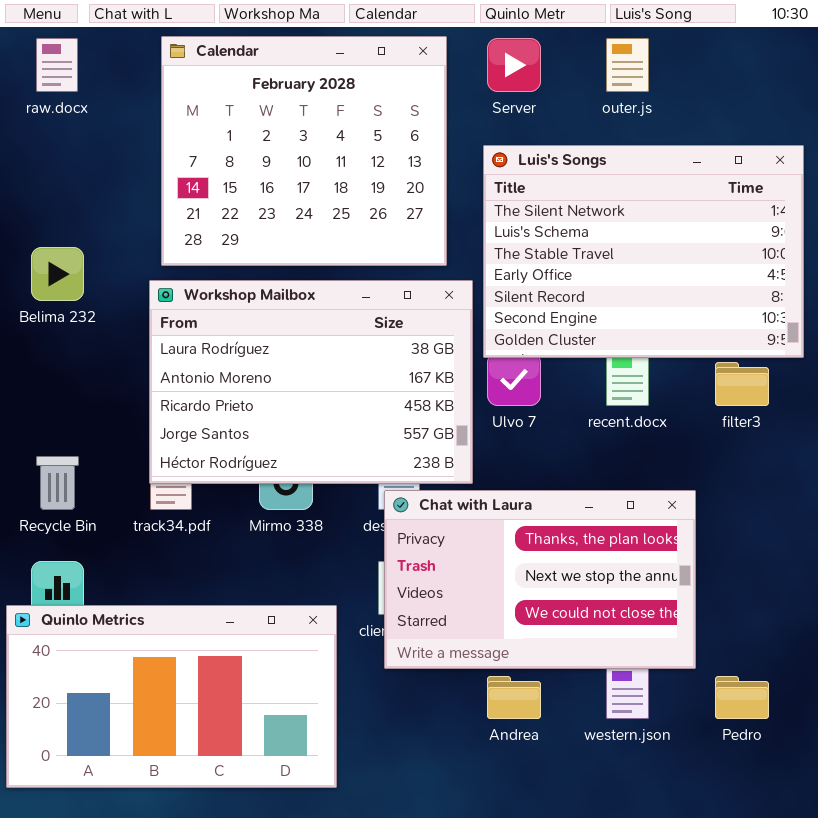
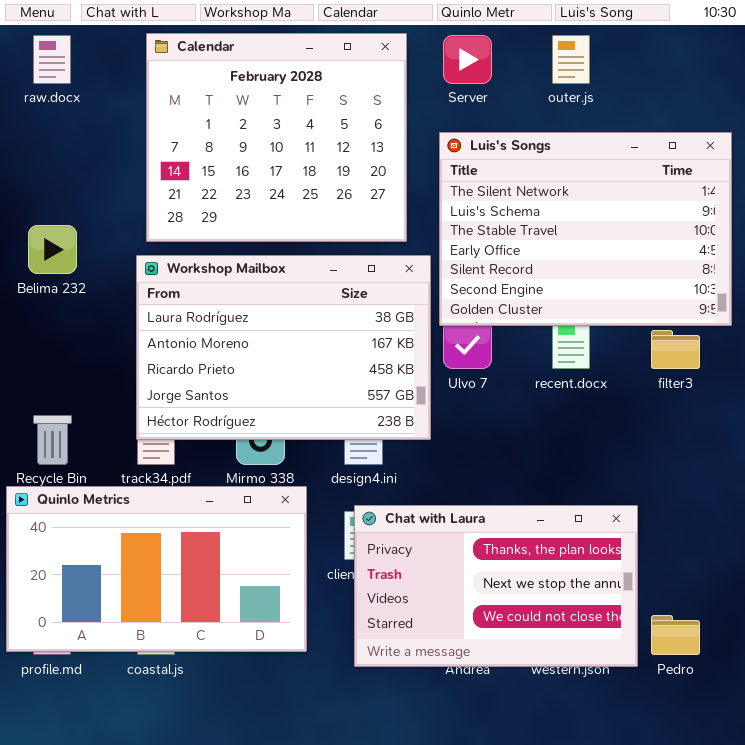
Chat with Laura: [384,490,696,669] -> [354,505,638,667], moved
Quinlo Metrics: [6,605,337,788] -> [6,486,307,652], moved

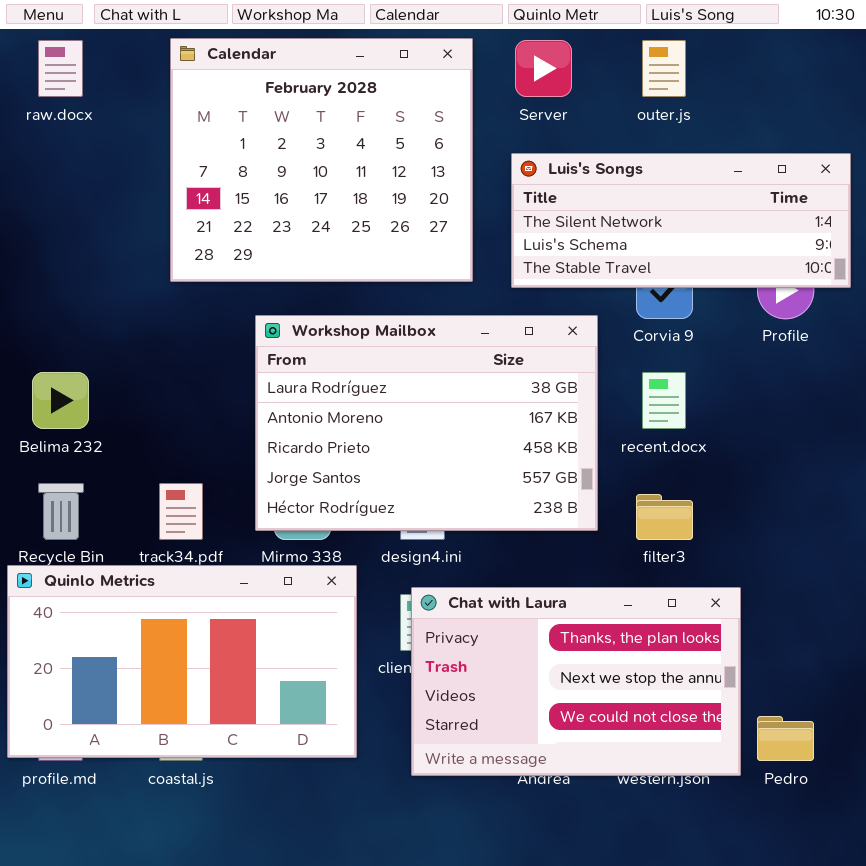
Luis's Songs: [439,132,732,326] -> [511,153,851,288], resized
Belima 232: [28,225,77,274] -> [32,372,89,429], moved
Workshop Mailbox: [136,255,431,440] -> [255,315,598,531], moved
filter3: [651,330,700,369] -> [636,494,693,540], moved

